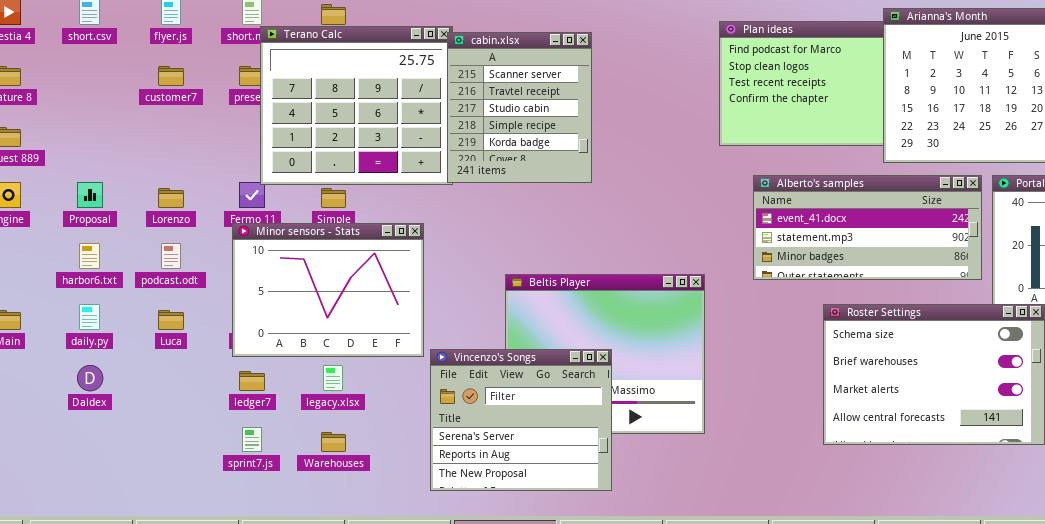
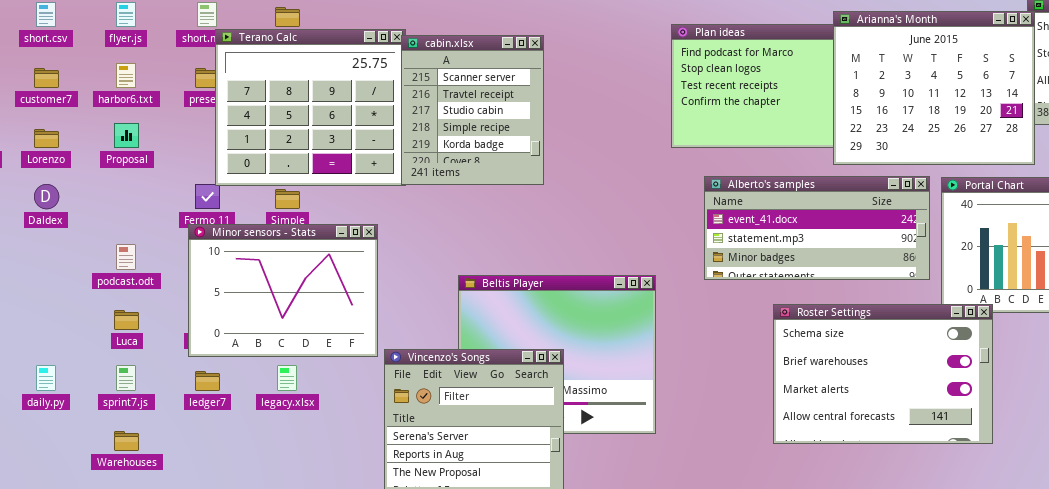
customer7: [158,66,184,86] -> [34,68,59,88], moved
Proposal: [77,182,103,208] -> [114,123,139,148], moved
Lorenzo: [158,188,184,208] -> [34,129,59,148], moved
harbor6.txt: [79,243,100,269] -> [116,63,136,88], moved
daily.py: [79,304,100,330] -> [36,365,56,391], moved
Daldex: [77,365,103,391] -> [34,184,59,209], moved
sprint7.js: [242,427,262,452] -> [116,365,136,391], moved
Warehouses: [321,432,346,452] -> [114,431,139,451], moved

